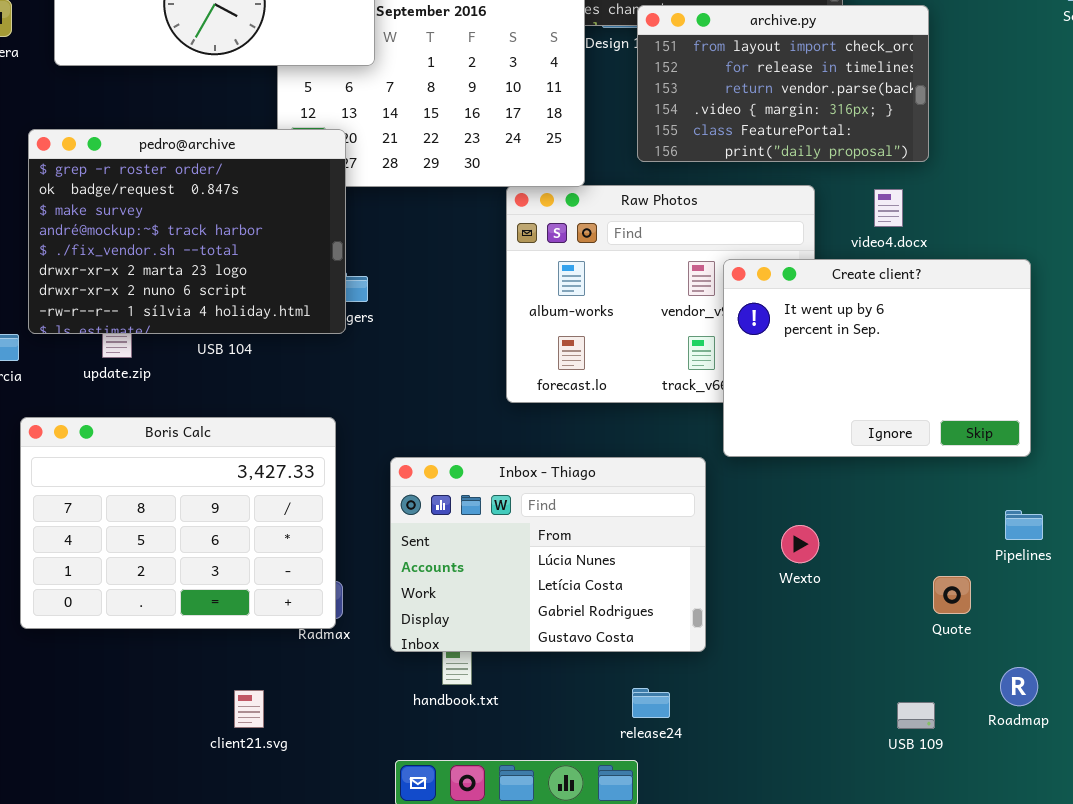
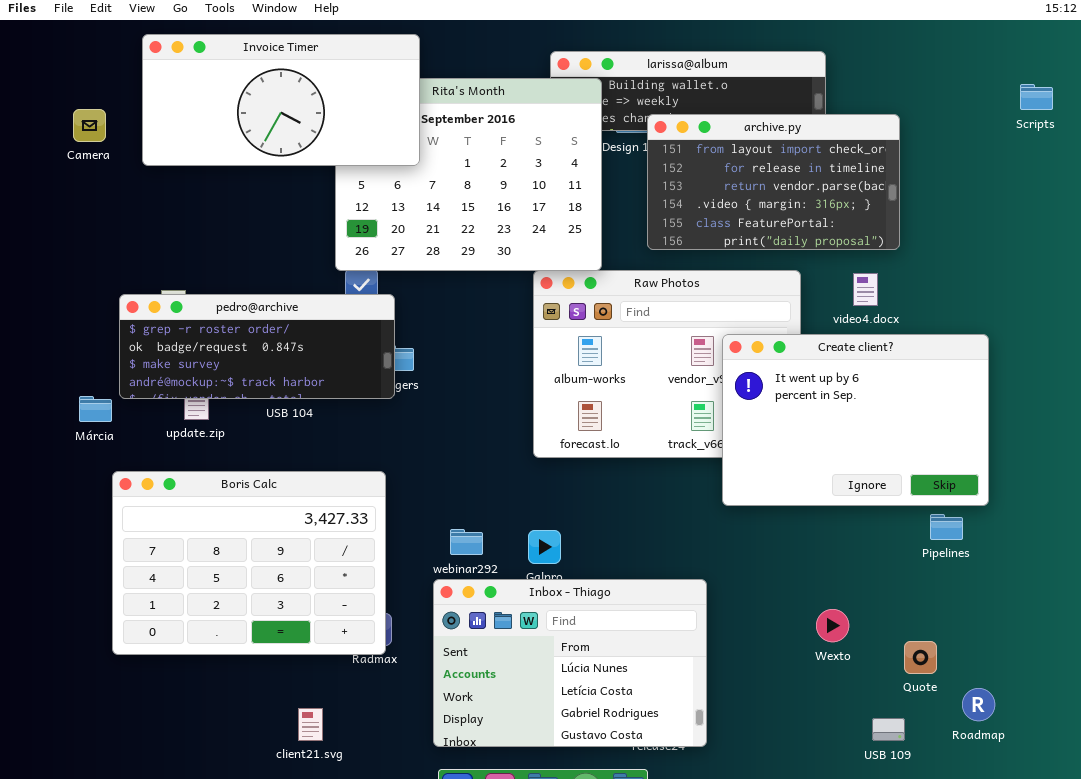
pedro@archive: [28,129,346,334] -> [119,294,395,399], resized
Inbox - Thiago: [390,457,706,652] -> [433,579,707,747], moved
Pipelines: [1005,510,1043,540] -> [930,514,963,540], moved
Wexto: [781,525,819,563] -> [816,609,849,642], moved
Quote: [933,576,971,614] -> [904,641,937,674], moved

